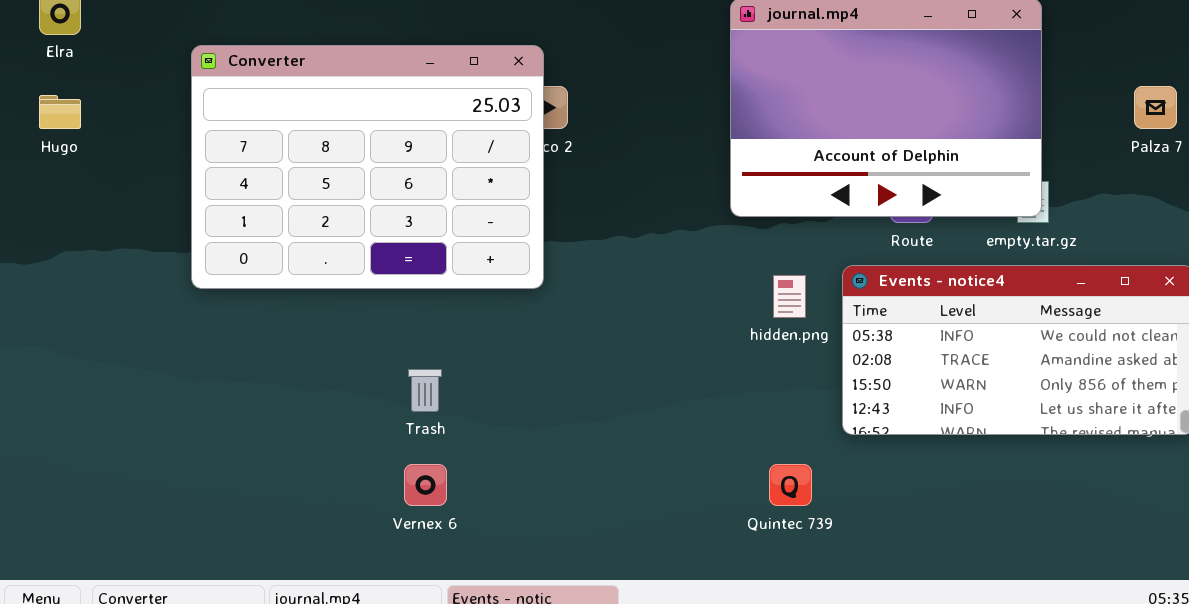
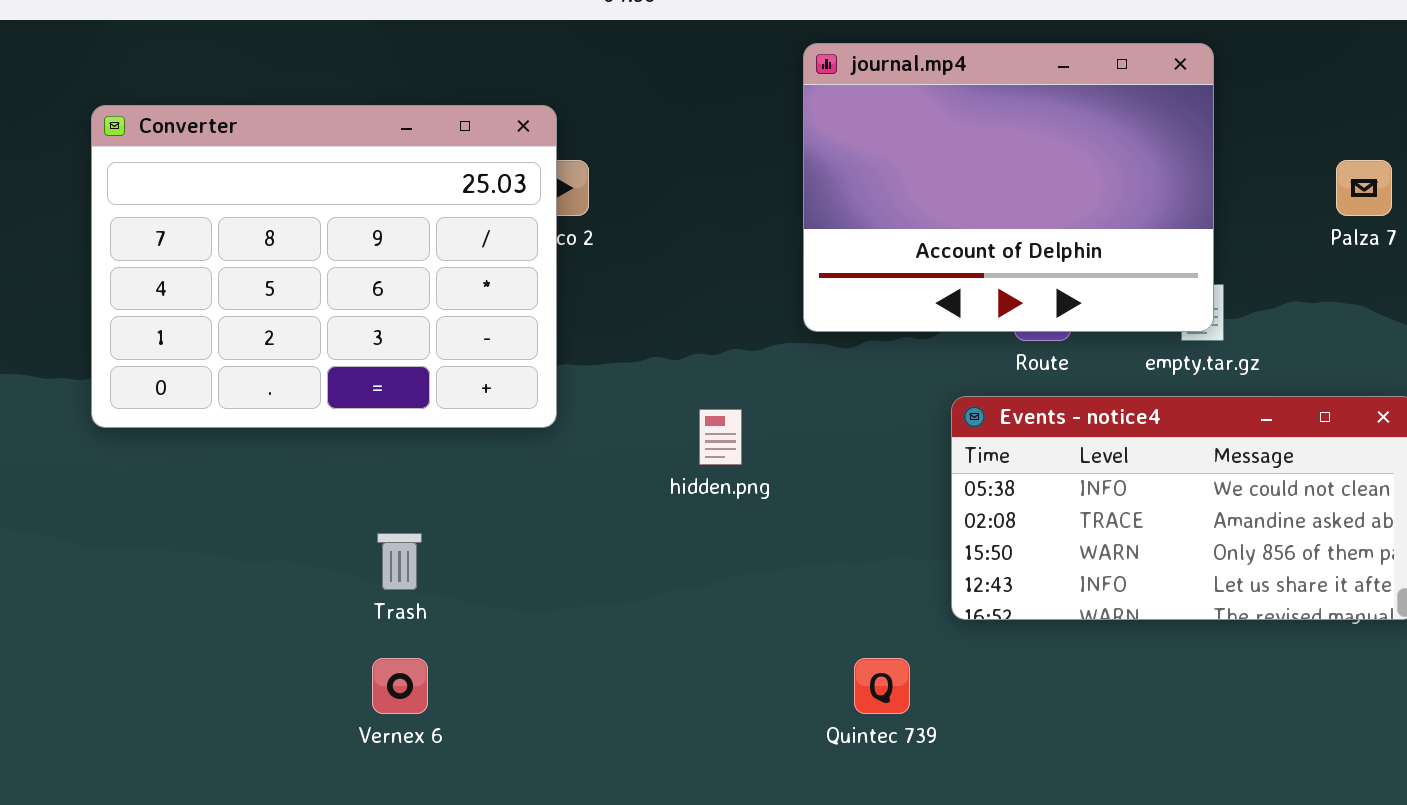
hidden.png: [773,275,806,318] -> [699,409,742,465], moved

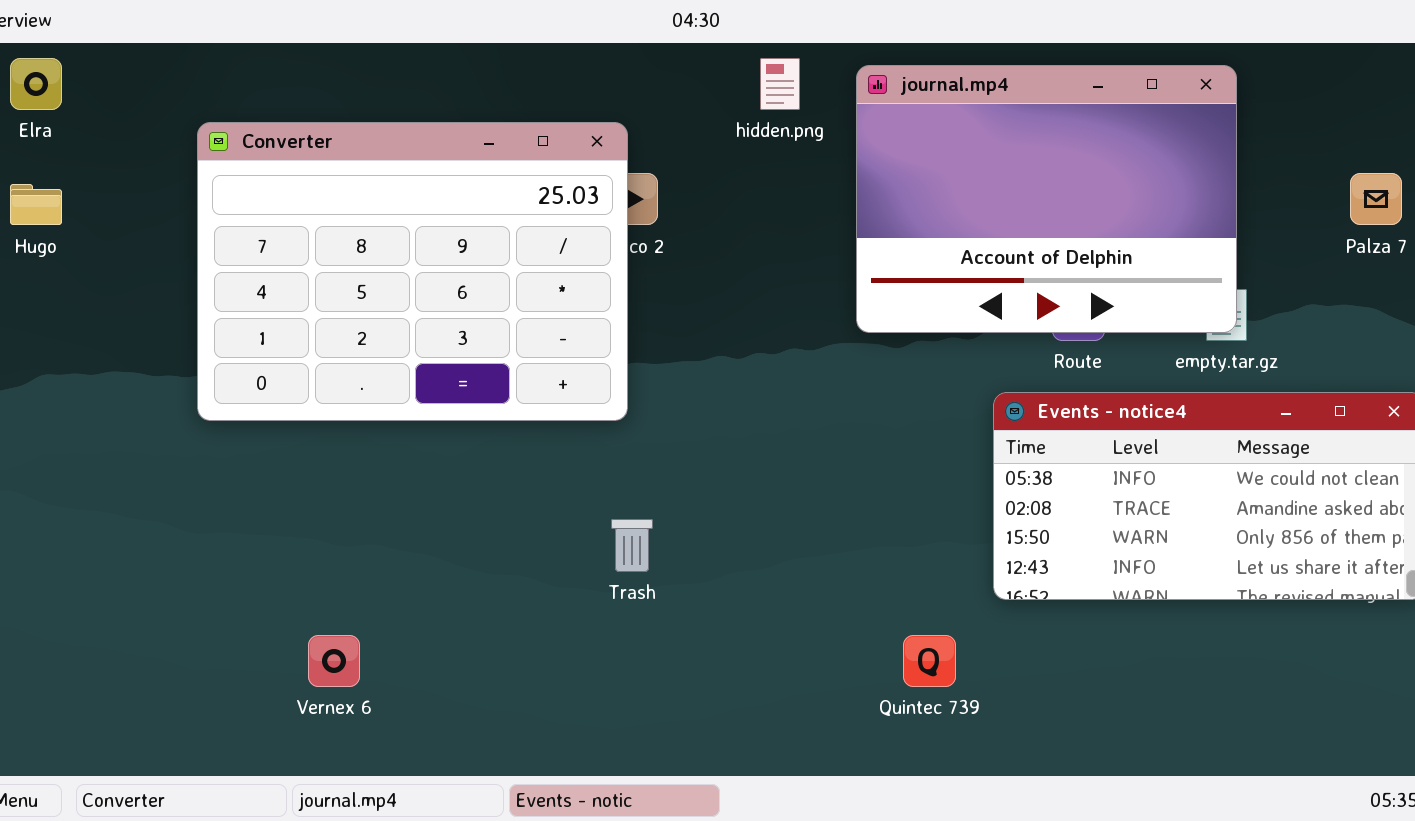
hidden.png: [699,409,742,465] -> [760,58,800,110], moved
Trash: [377,533,422,590] -> [611,519,653,572], moved
Vernex 6: [372,658,428,714] -> [308,635,360,687], moved

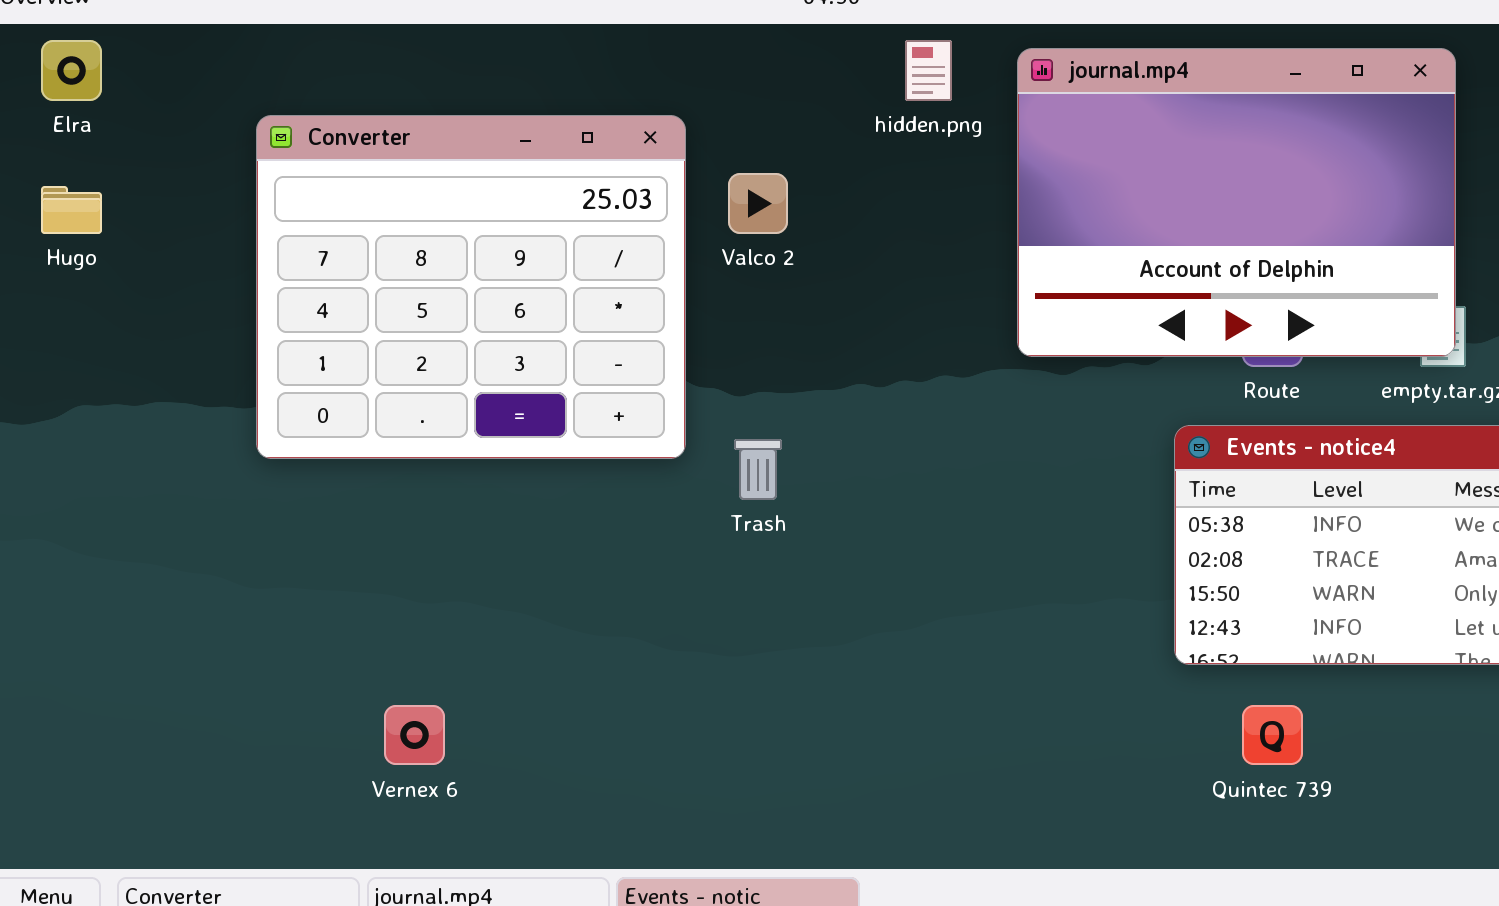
Converter: [197,122,628,421] -> [256,115,686,459], resized
Trash: [611,519,653,572] -> [734,439,782,500], moved
Quintec 739: [903,635,956,687] -> [1242,705,1303,765], moved

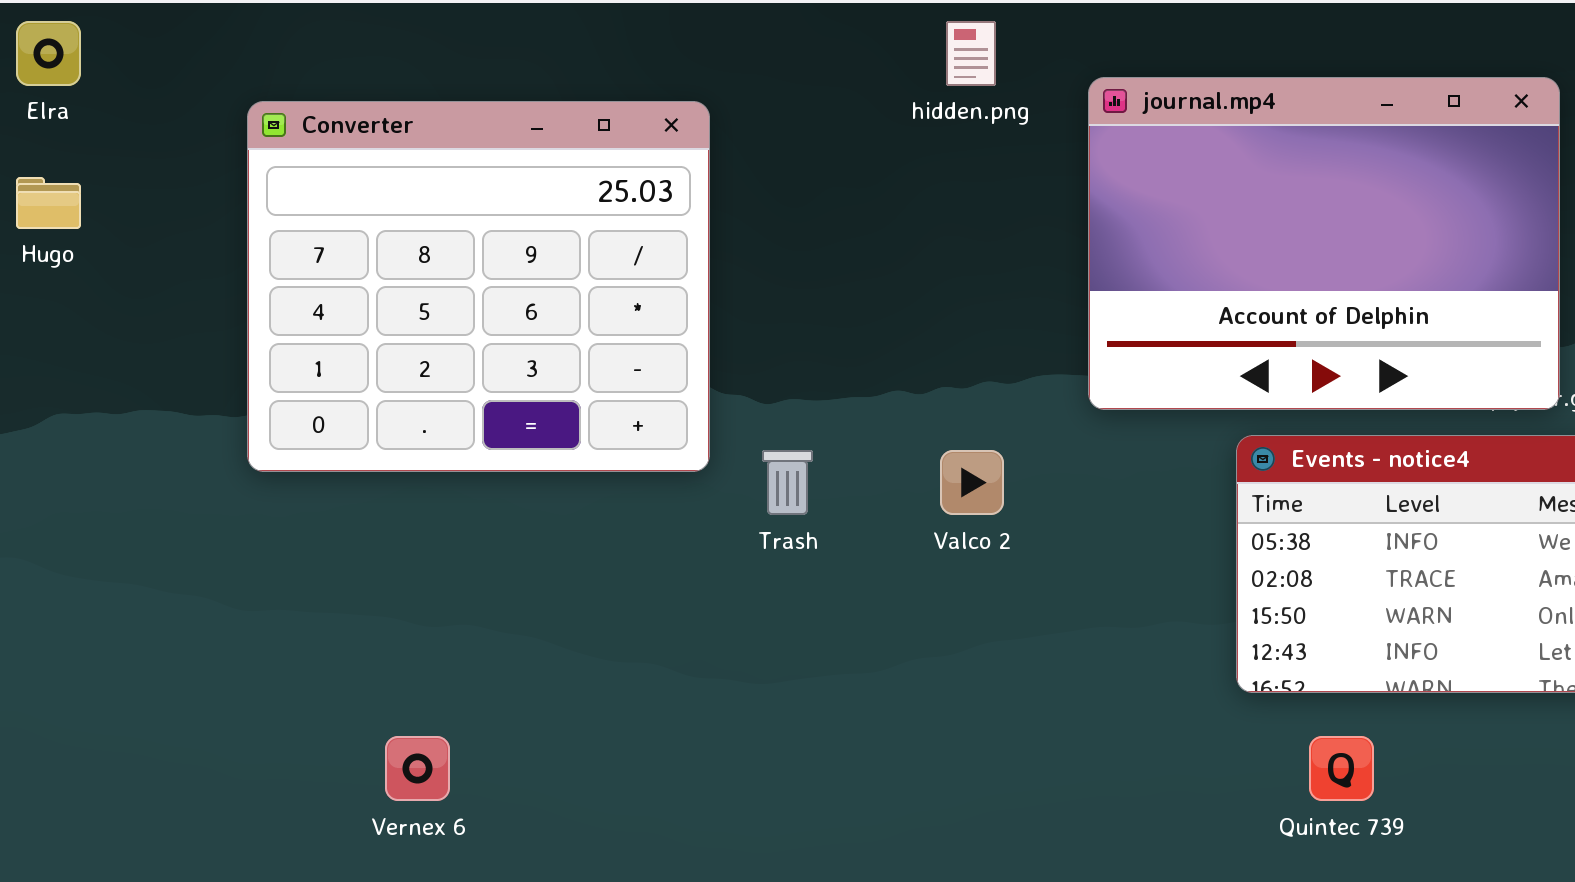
journal.mp4: [1017,48,1456,357] -> [1088,77,1560,410], moved
Valco 2: [728,173,788,234] -> [940,450,1004,515], moved

